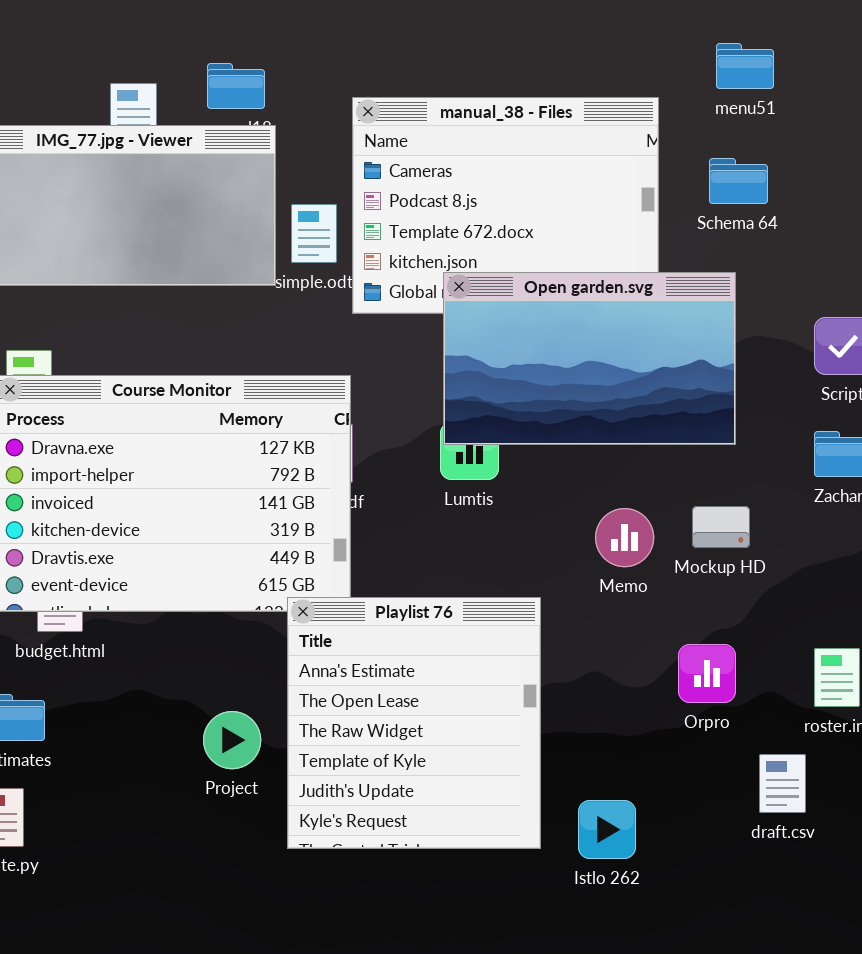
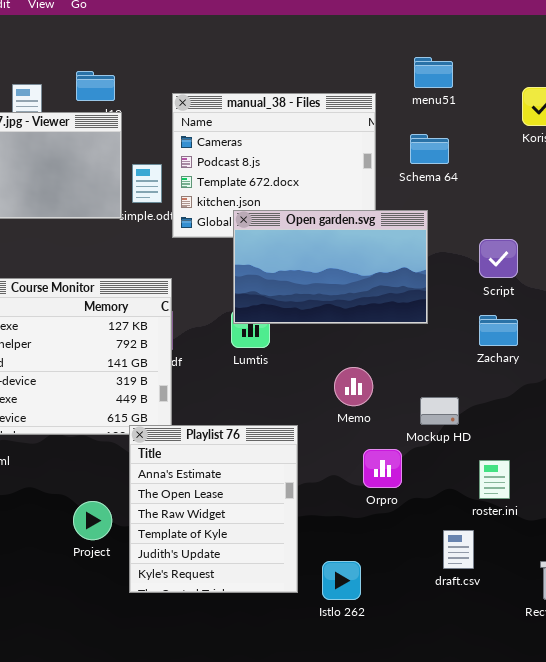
Mockup HD: [692,506,750,548] -> [420,397,459,425], moved
Orpro: [678,644,736,703] -> [363,449,402,488], moved

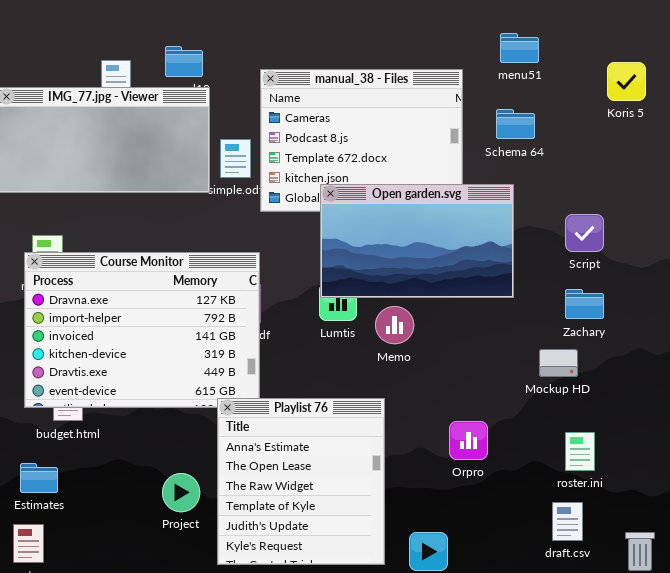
Memo: [334,367,373,406] -> [375,306,414,344], moved
Mockup HD: [420,397,459,425] -> [539,349,578,377], moved
draft.csv: [443,530,474,569] -> [552,502,583,541], moved

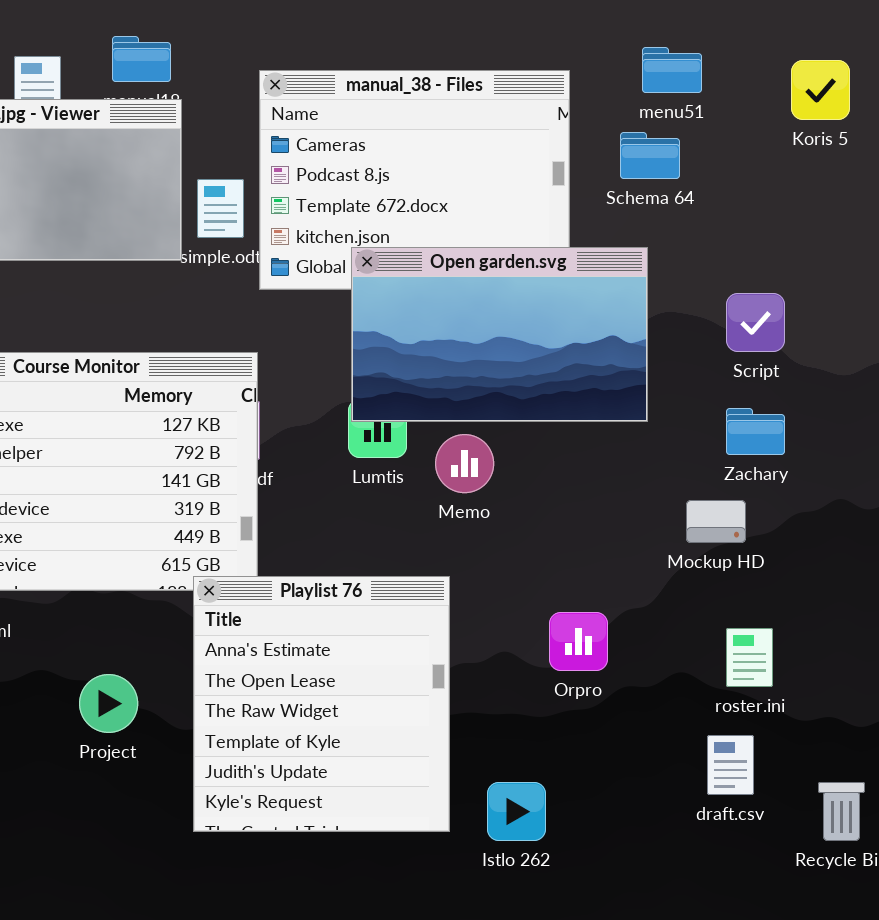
menu51: [500,33,539,63] -> [642,47,702,93], moved
Project: [162,473,200,512] -> [79,674,138,733], moved

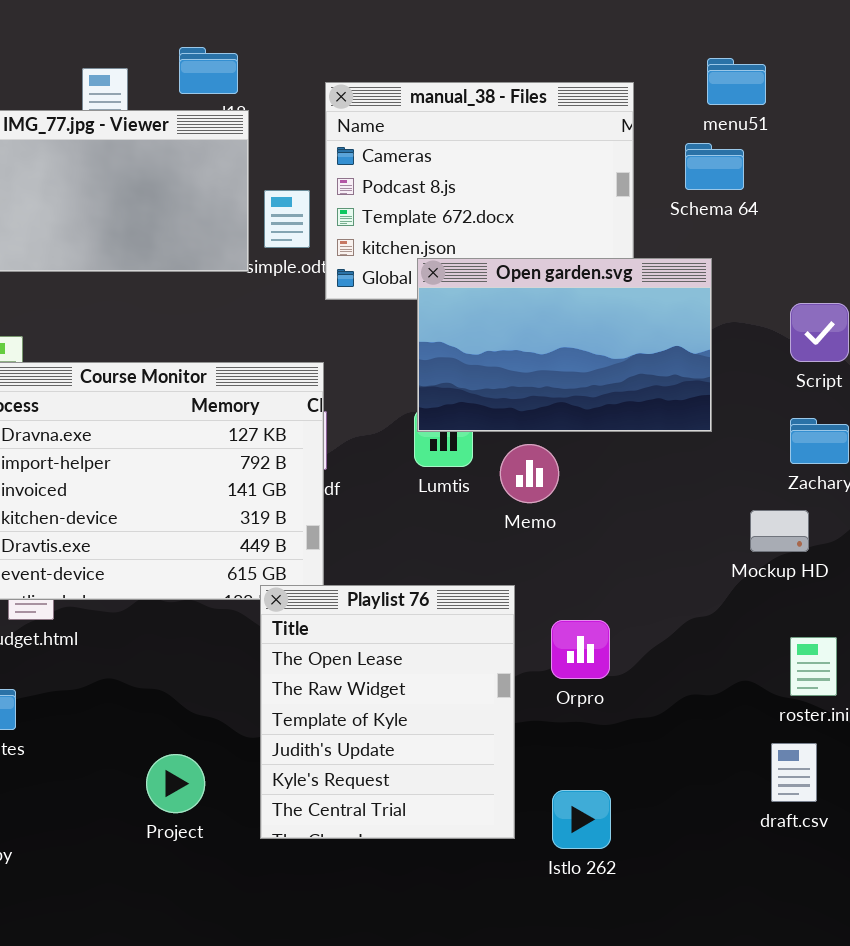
Playlist 76: [193,576,450,832] -> [260,585,515,839], scrolled down 1 row
Orpro: [549,612,608,671] -> [551,620,610,679], moved
Project: [79,674,138,733] -> [146,754,205,813], moved

